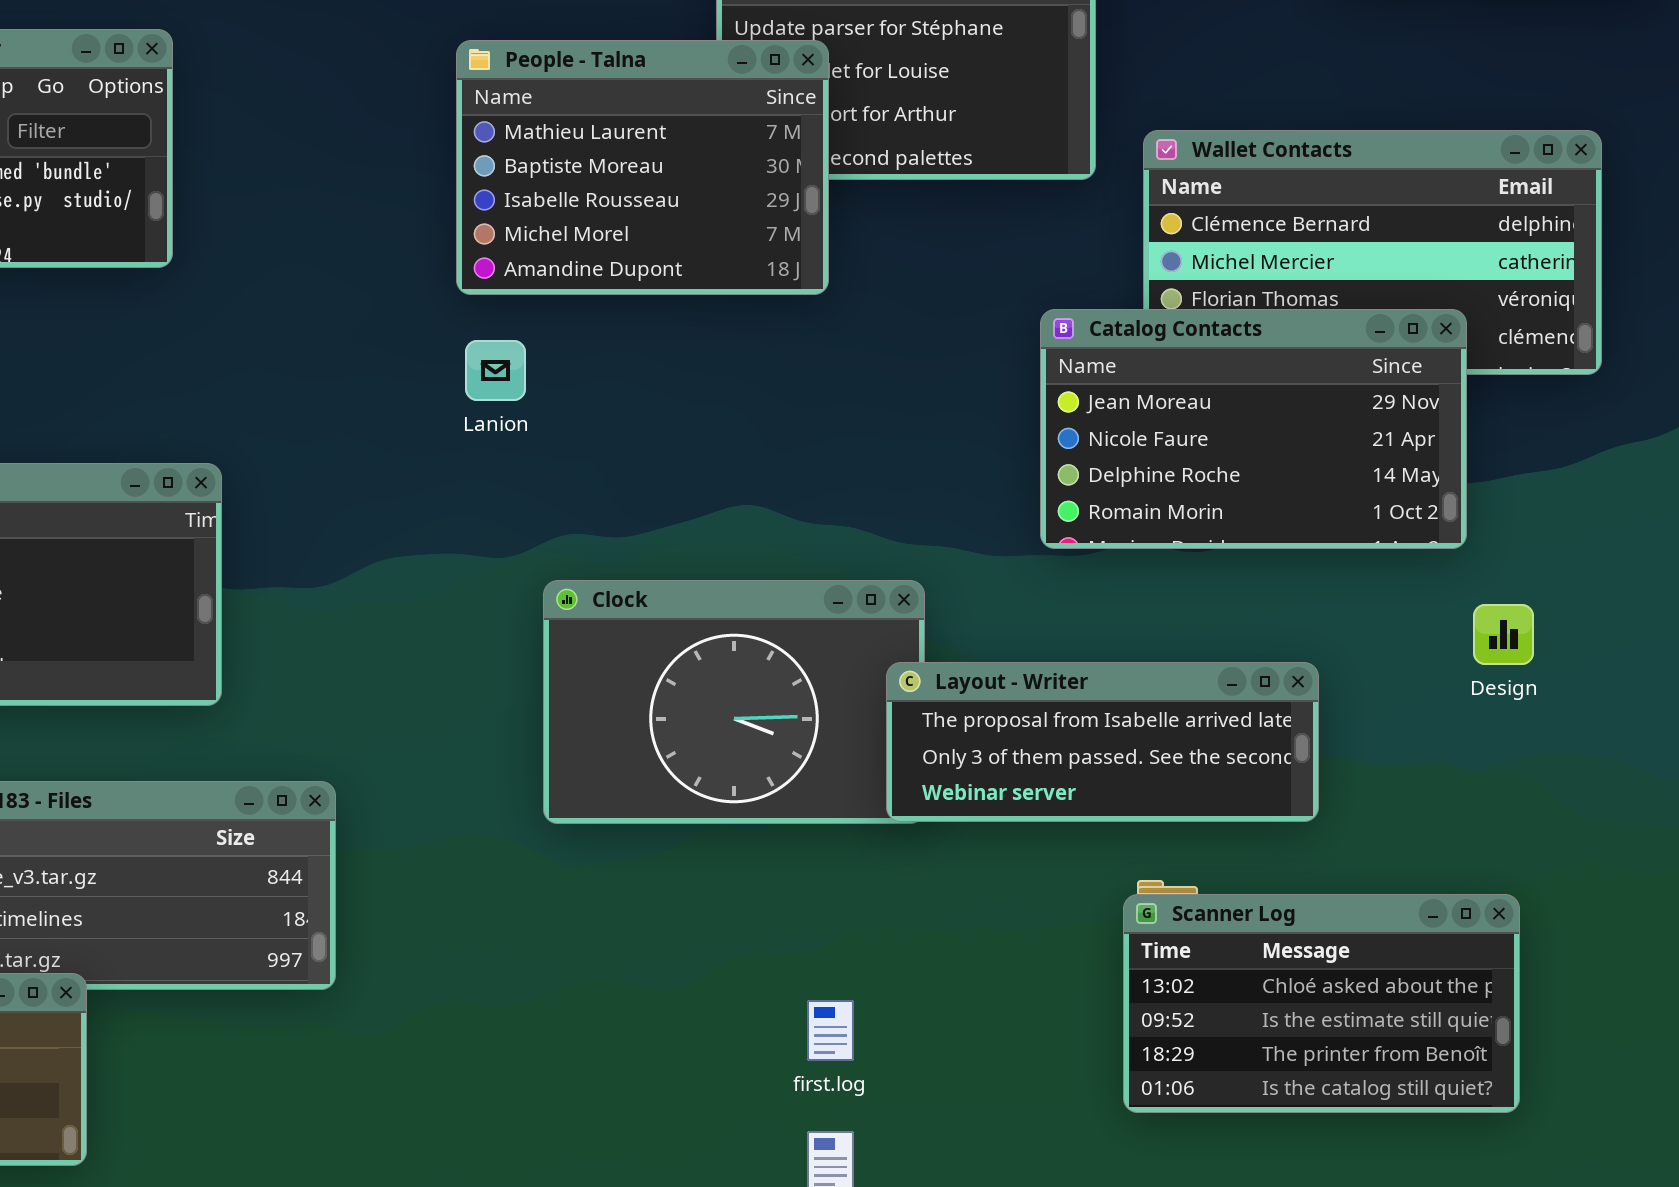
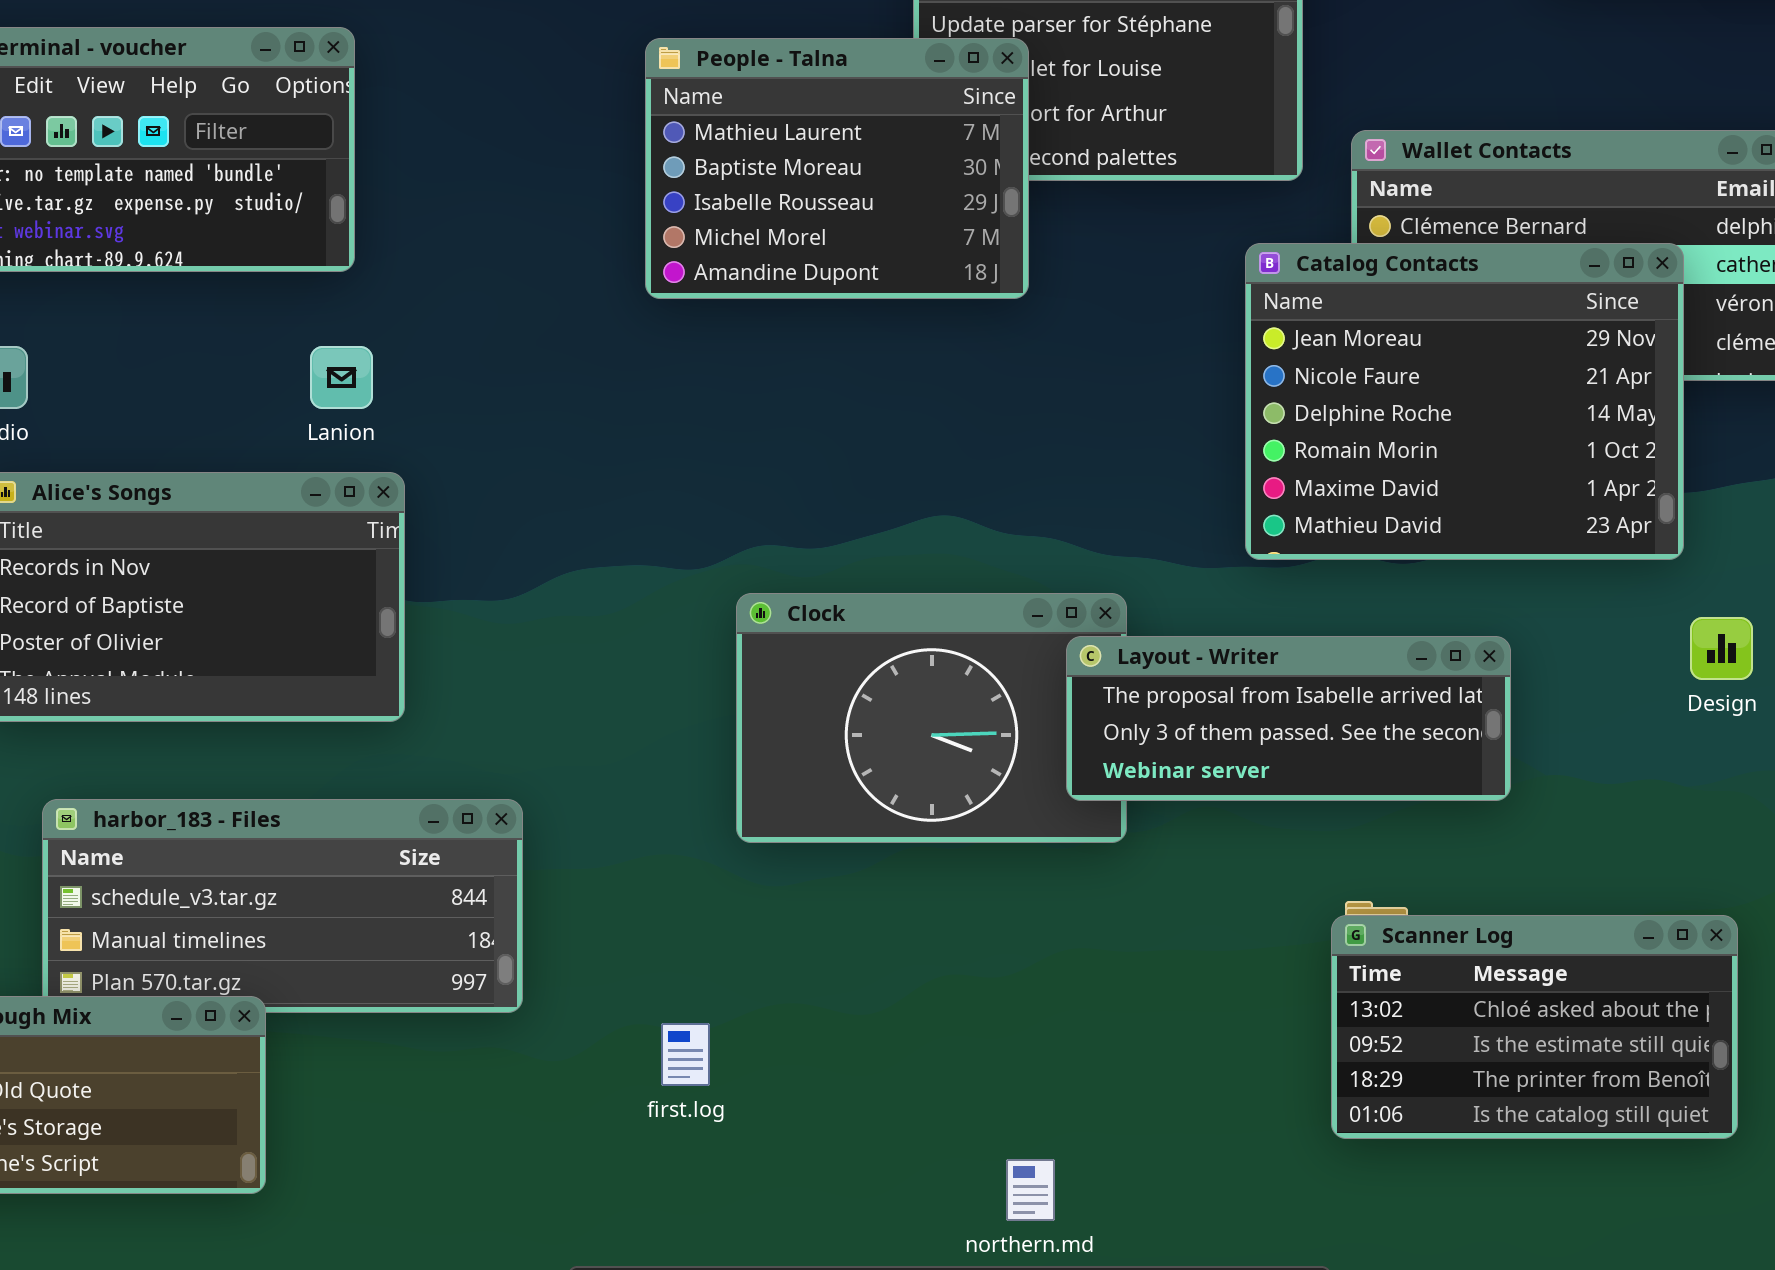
Catalog Contacts: [1040,309,1467,549] -> [1245,243,1684,560], resized
Lanion: [465,340,526,401] -> [310,346,373,409], moved
Layout - Writer: [886,662,1319,822] -> [1066,636,1511,801], moved
first.log: [807,1000,854,1061] -> [661,1023,710,1086], moved

